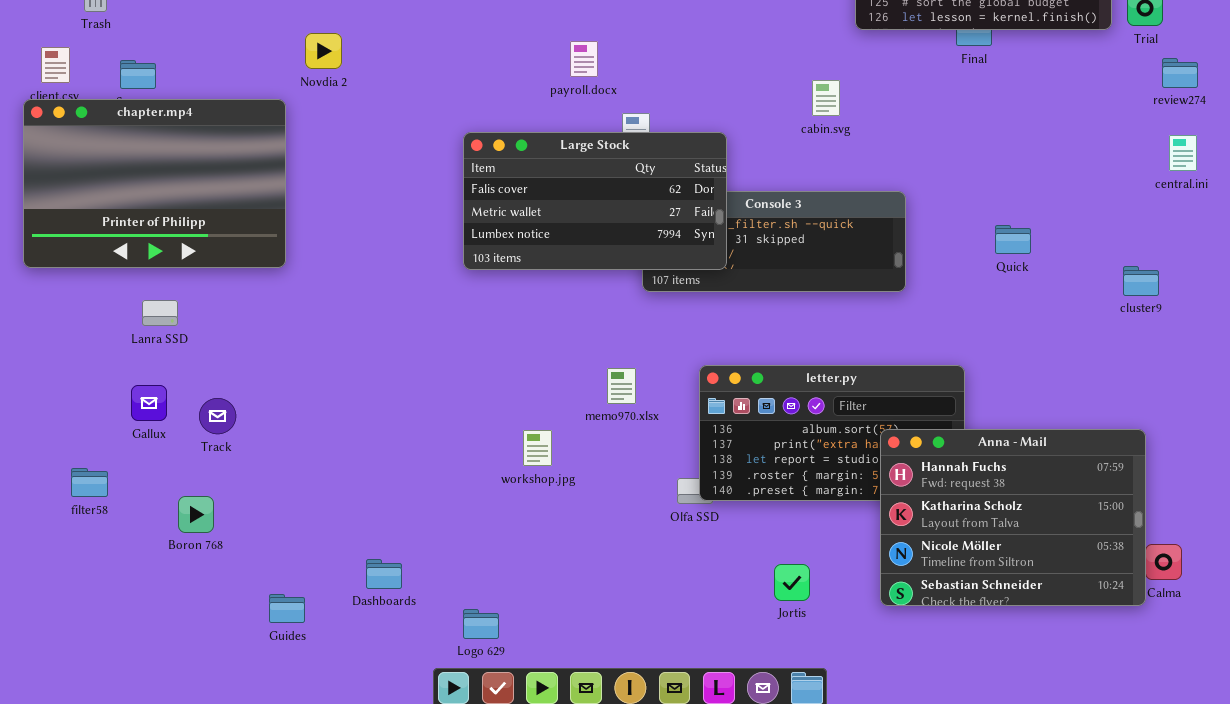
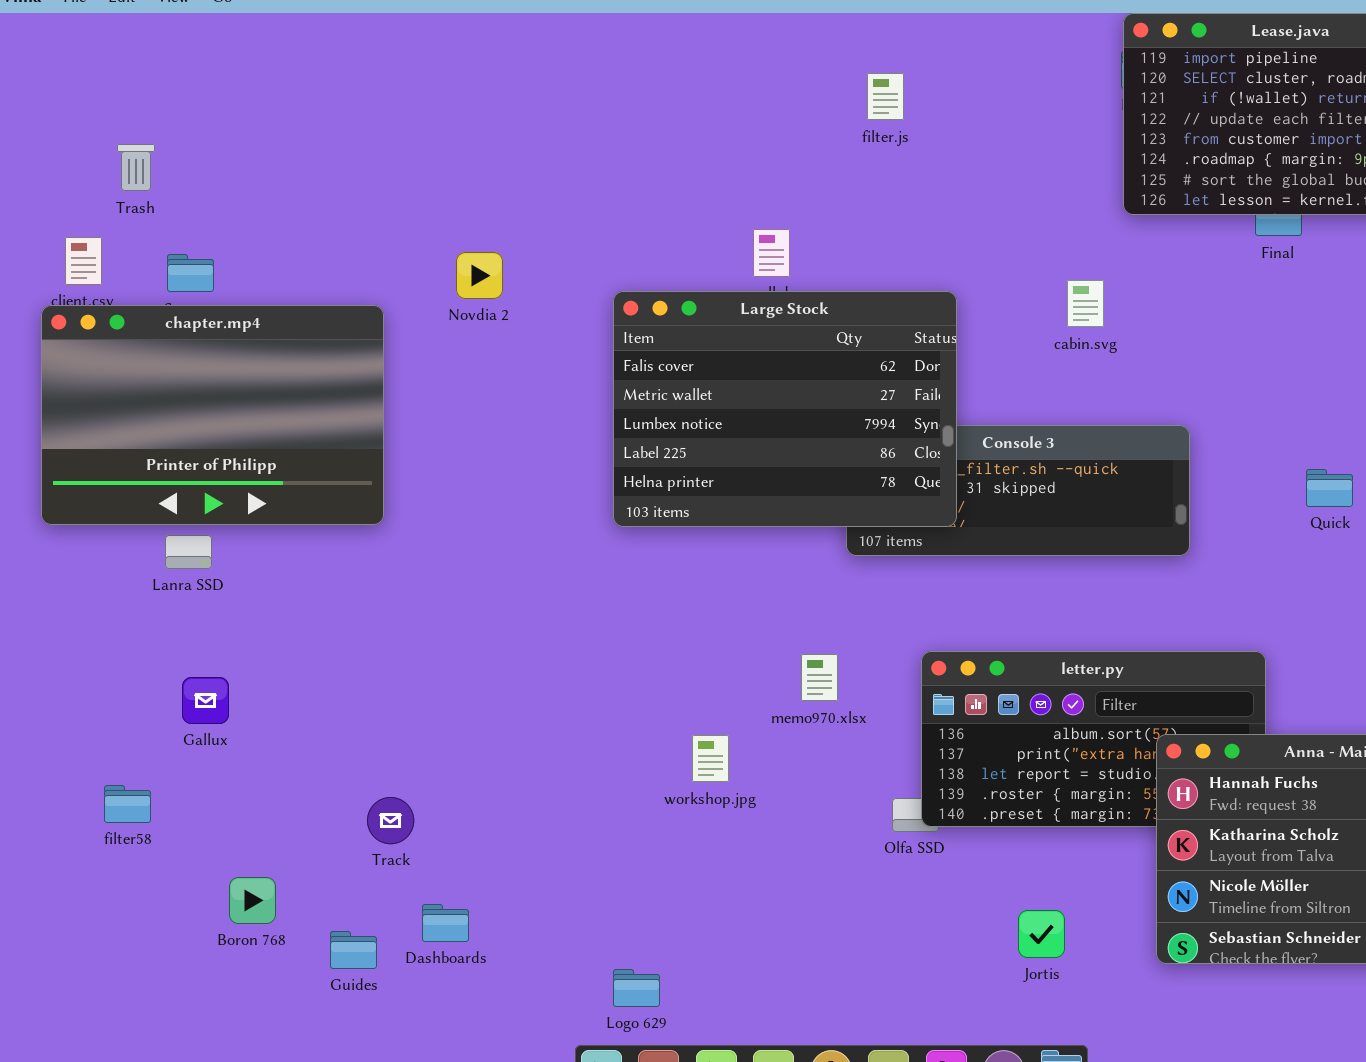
Novdia 2: [305,33,342,69] -> [456,252,503,299], moved
Large Stock: [463,132,727,270] -> [613,291,957,527], resized
Lanra SSD: [142,300,178,326] -> [165,535,212,569], moved
Track: [199,398,236,434] -> [367,797,414,844], moved
Boron 768: [178,496,214,533] -> [229,877,276,924], moved
Dashboards: [366,559,402,589] -> [422,904,469,942], moved
Guides: [269,594,305,623] -> [330,931,377,969], moved

